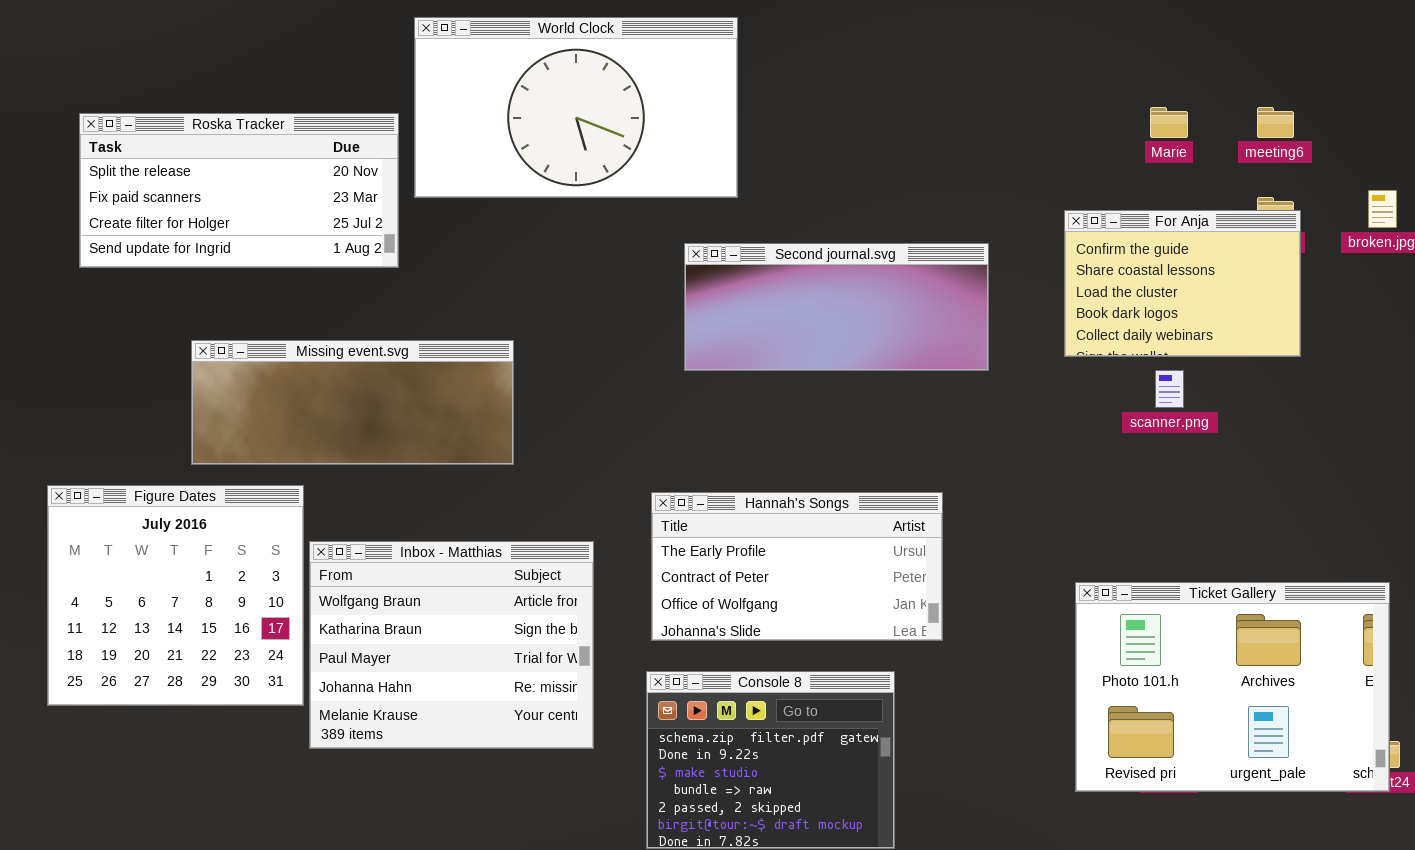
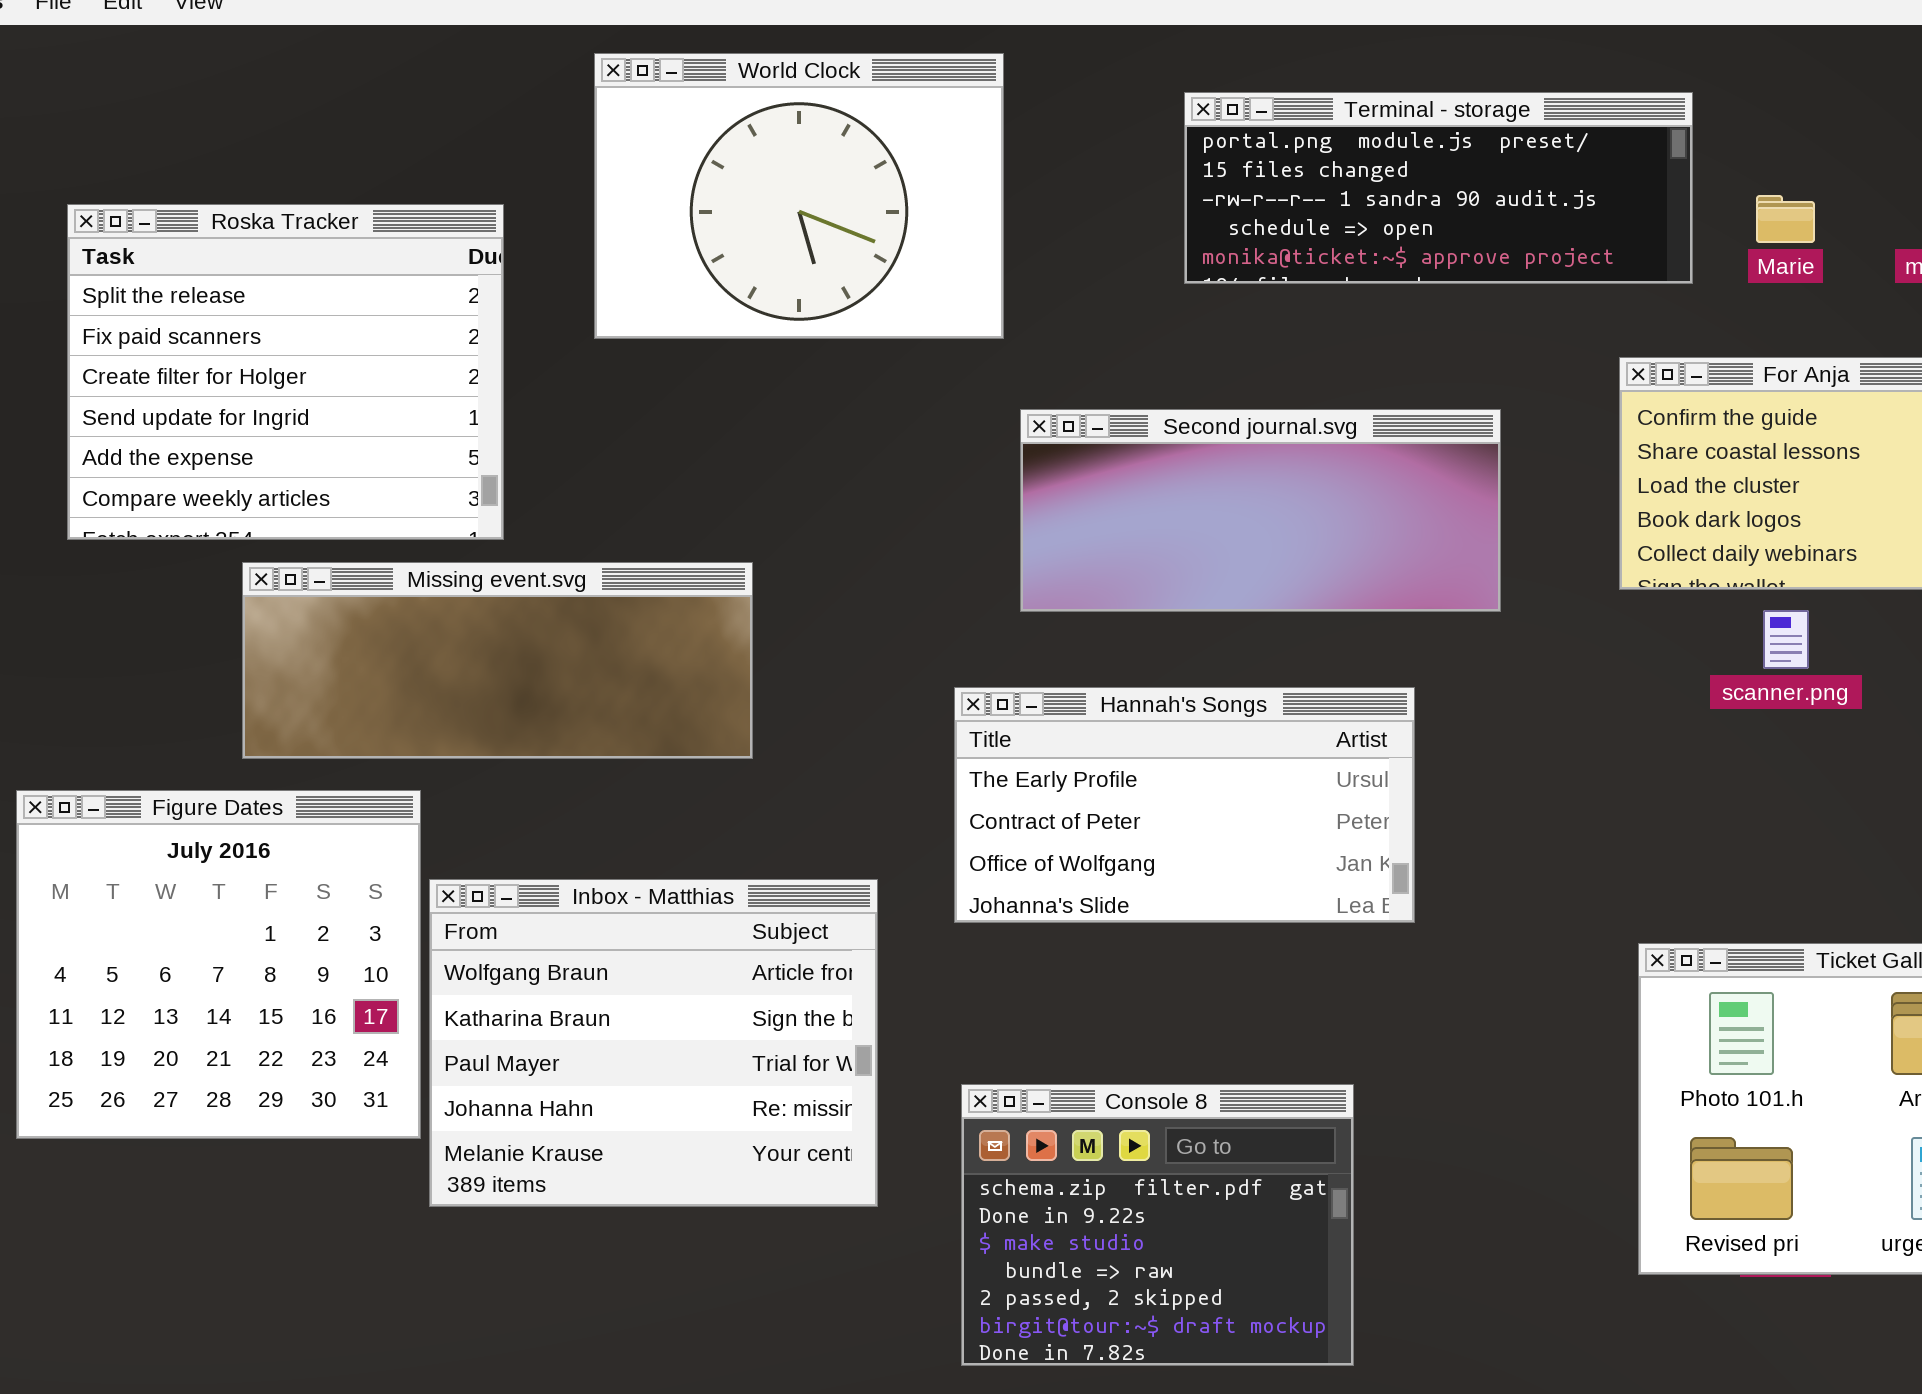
World Clock: [414,17,738,198] -> [594,53,1004,339], resized
Terminal - storage: none -> [1184,92,1693,284], opened
Roska Tracker: [79,113,399,268] -> [67,204,504,540], resized
Hannah's Songs: [651,492,943,641] -> [954,687,1415,923], moved

